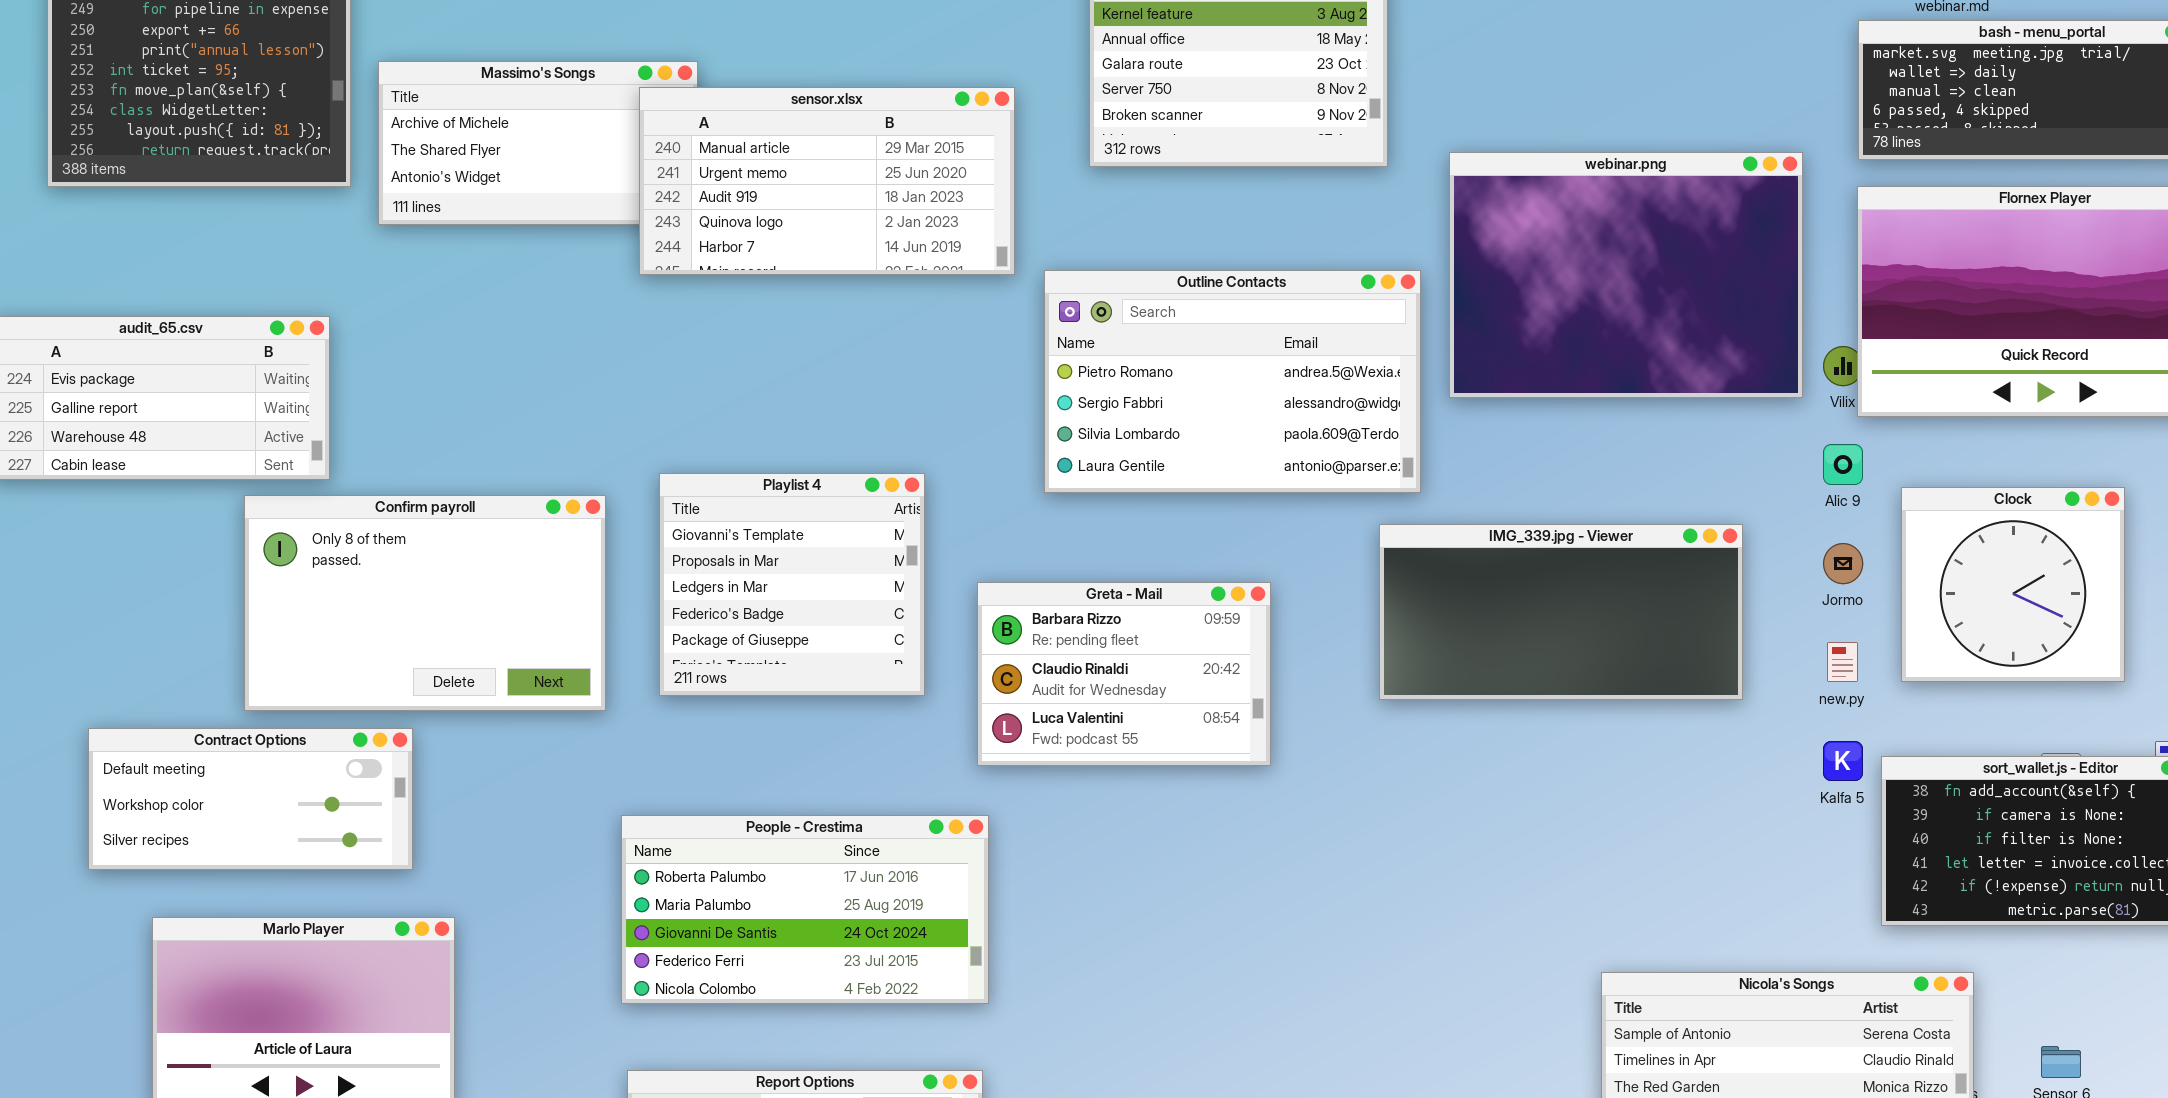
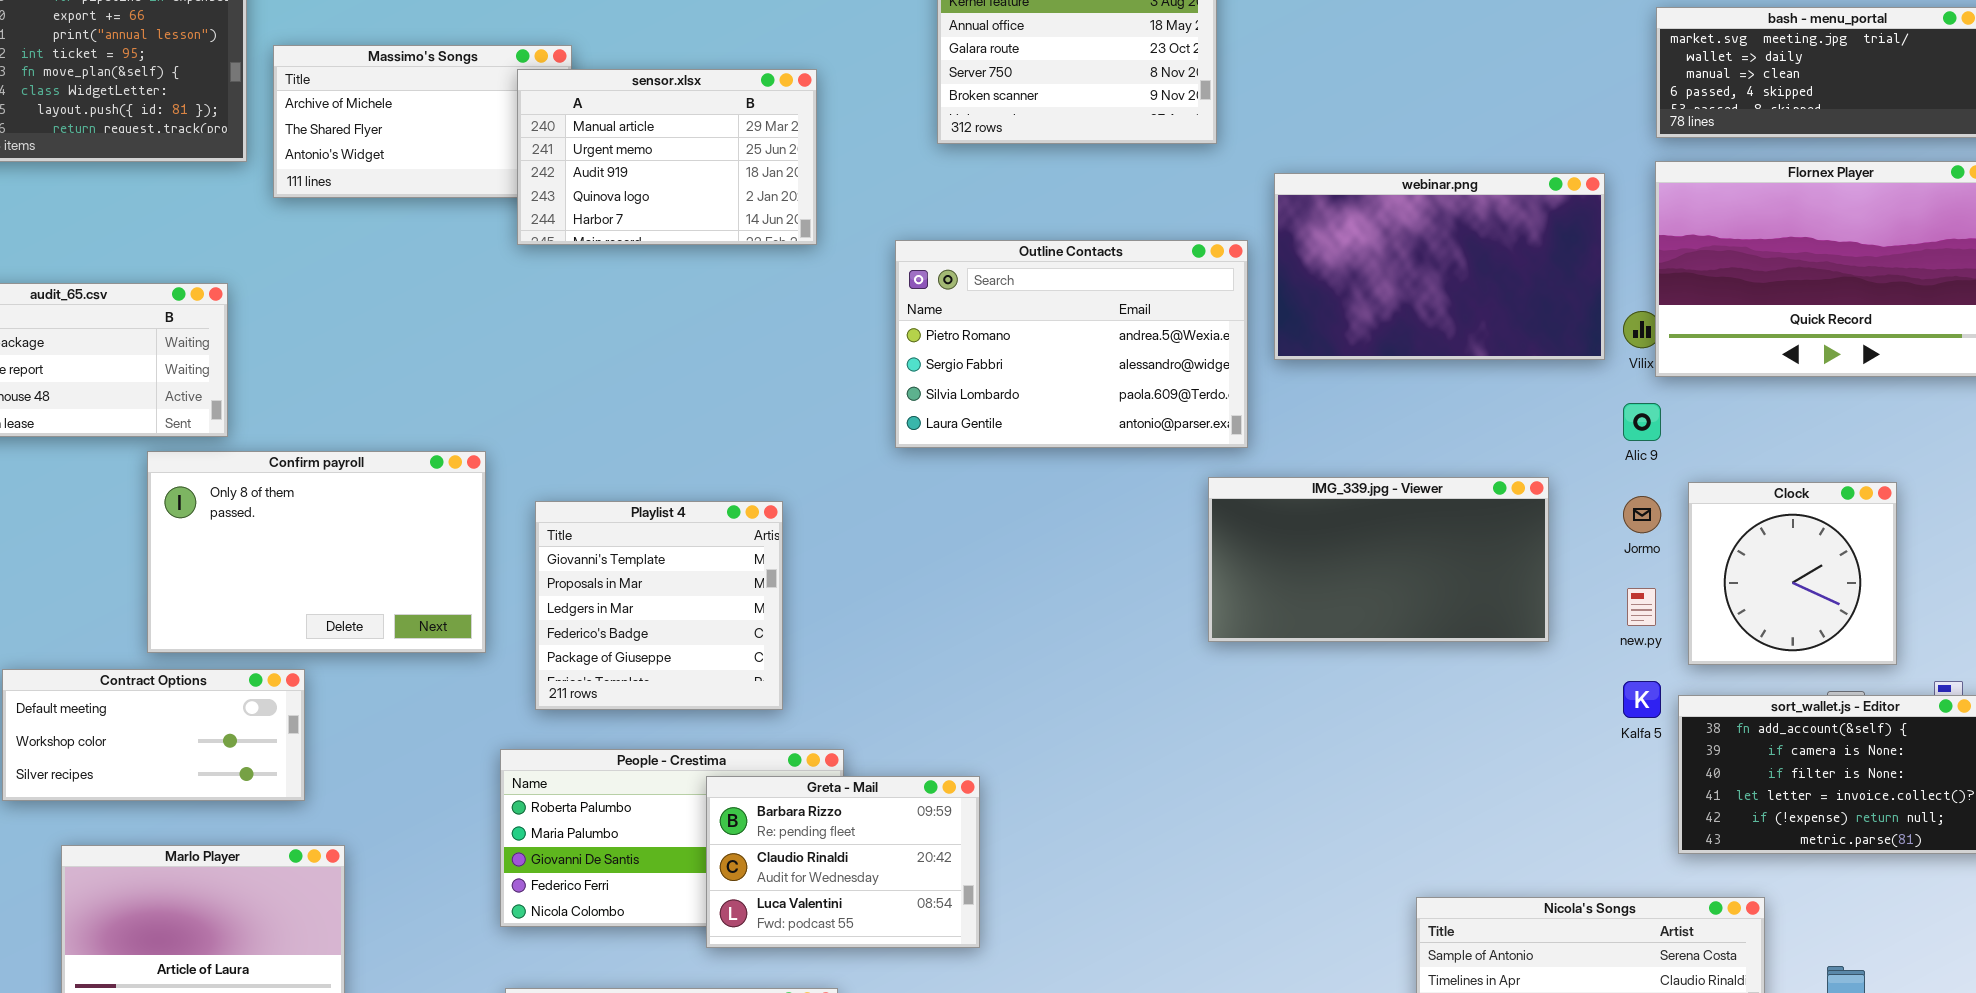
sensor.xlsx: [639,87,1015,275] -> [517,69,817,245], resized
webinar.png: [1449,152,1803,398] -> [1274,173,1605,360], resized
Playlist 4: [659,473,925,696] -> [535,501,783,710], moved
Clock: [1901,487,2125,682] -> [1688,482,1897,665], moved
Greta - Mail: [977,582,1271,766] -> [706,776,980,948], moved

